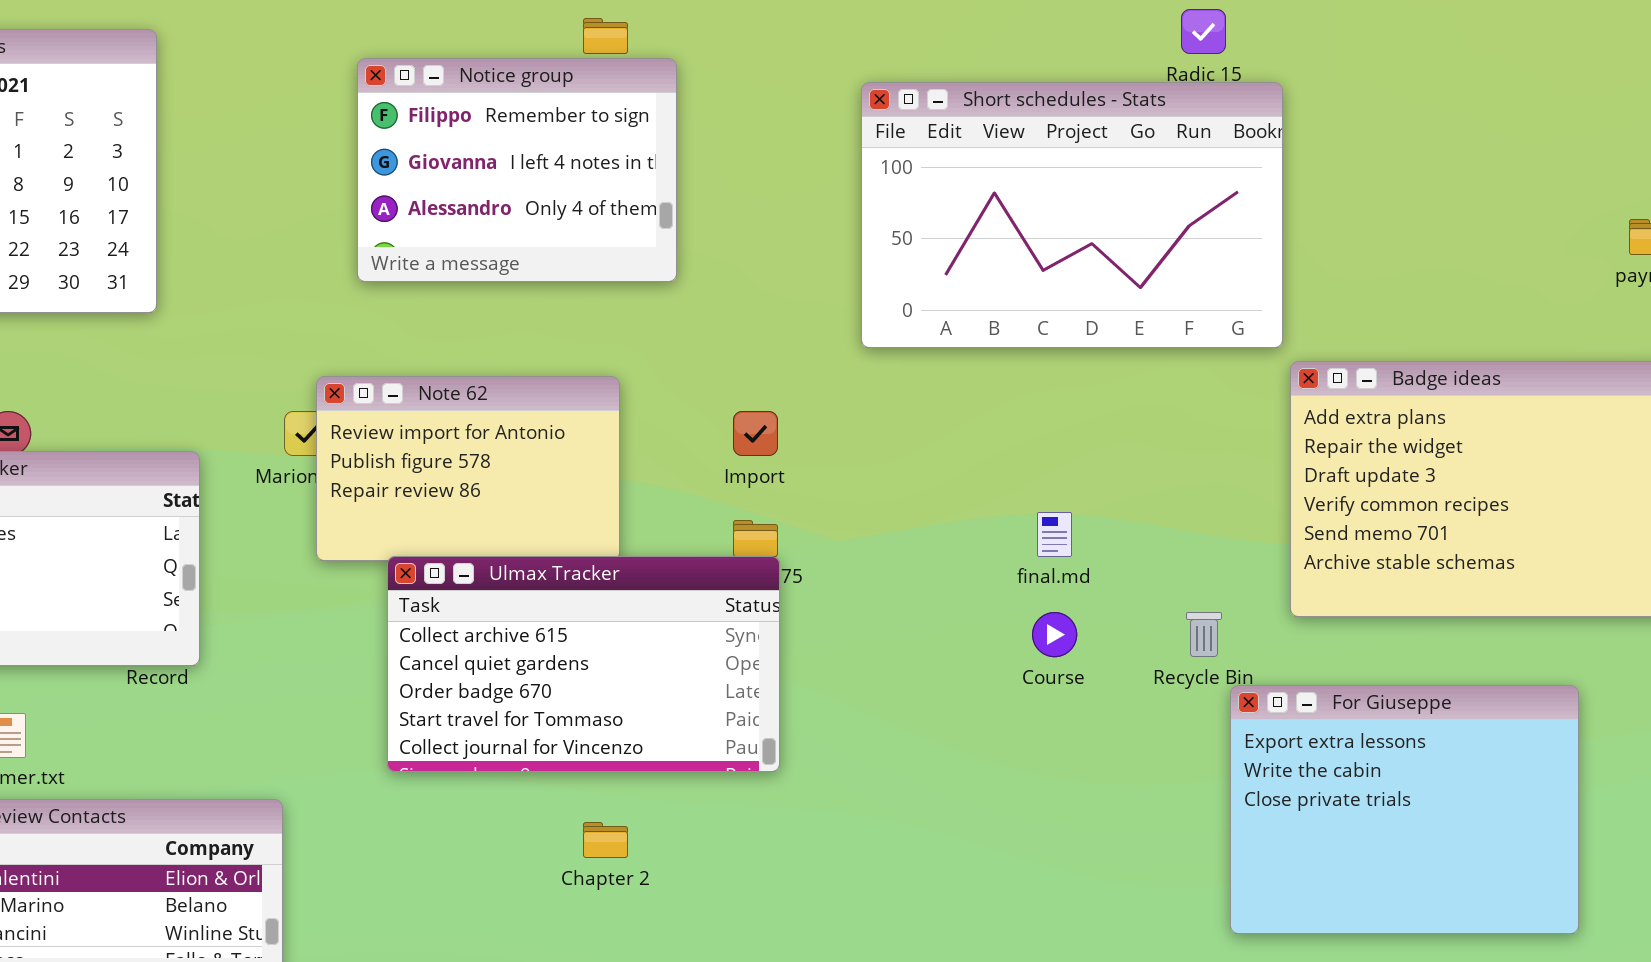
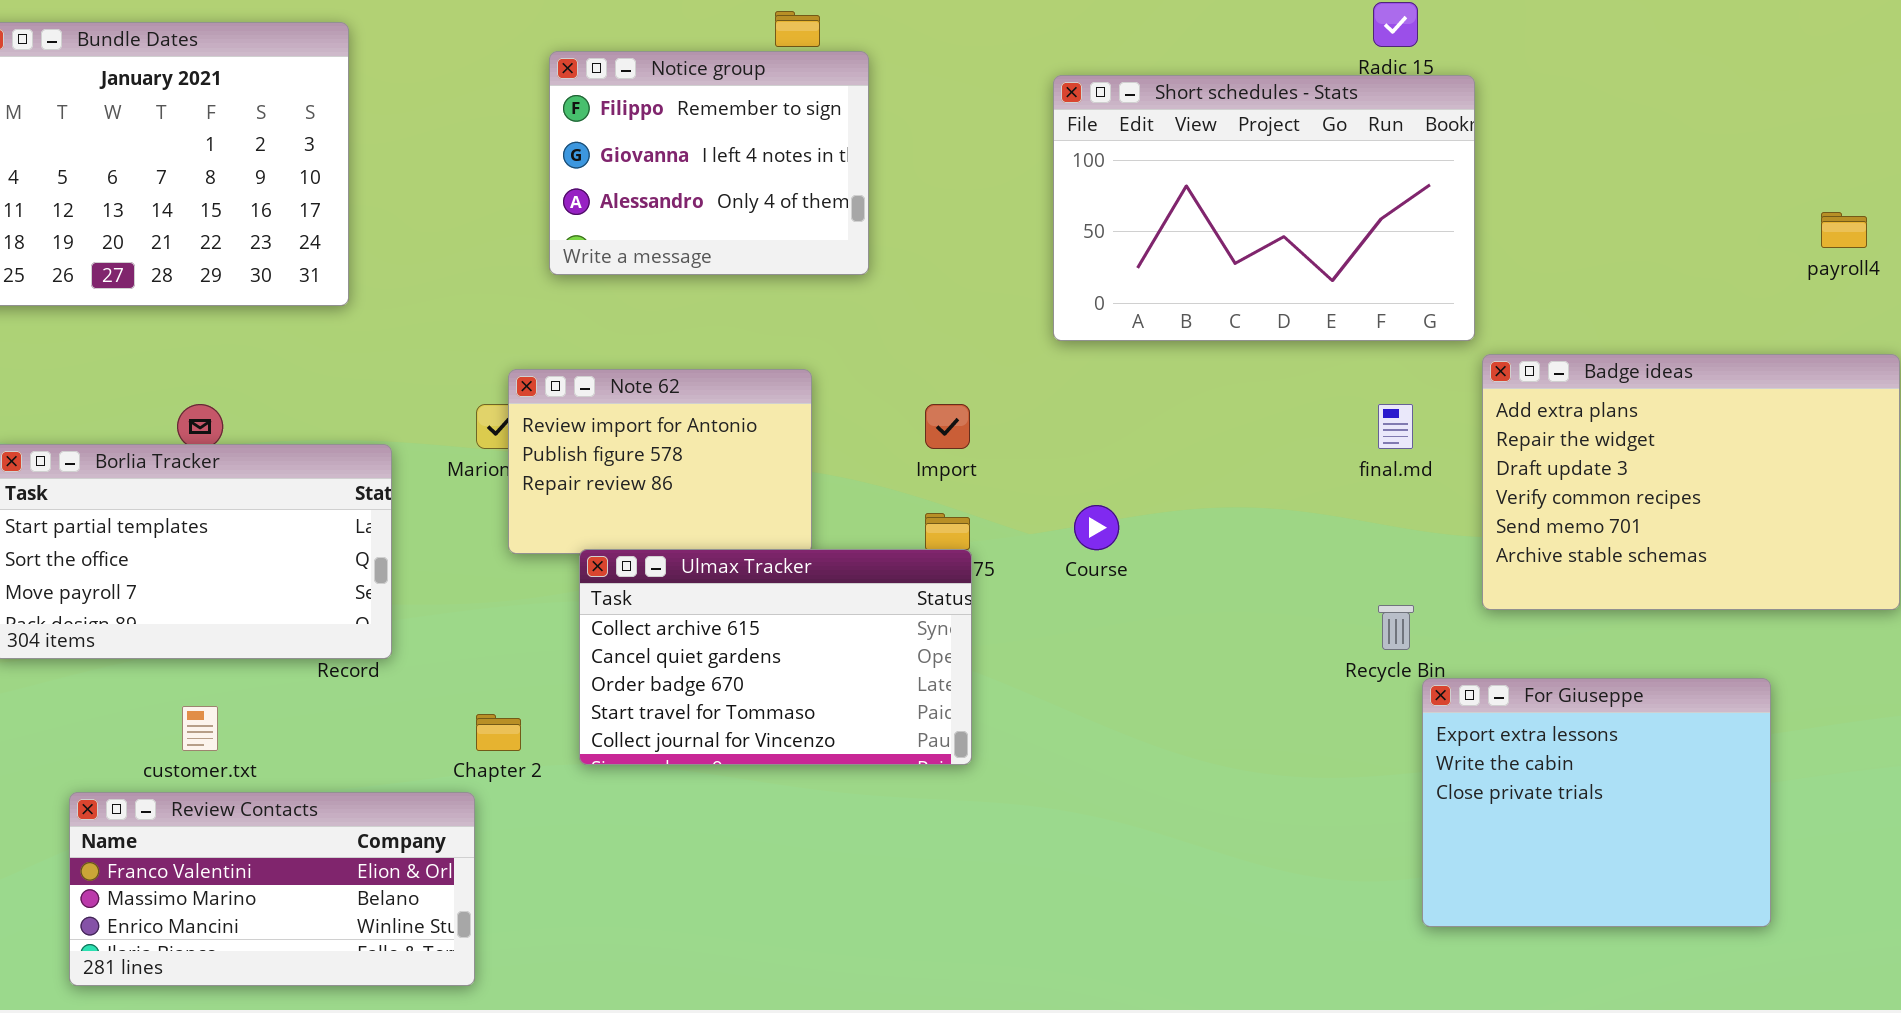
final.md: [1037,512,1072,557] -> [1378,404,1413,449], moved
Course: [1032,612,1077,657] -> [1074,505,1119,550], moved
Chapter 2: [583,822,628,858] -> [476,714,521,751], moved

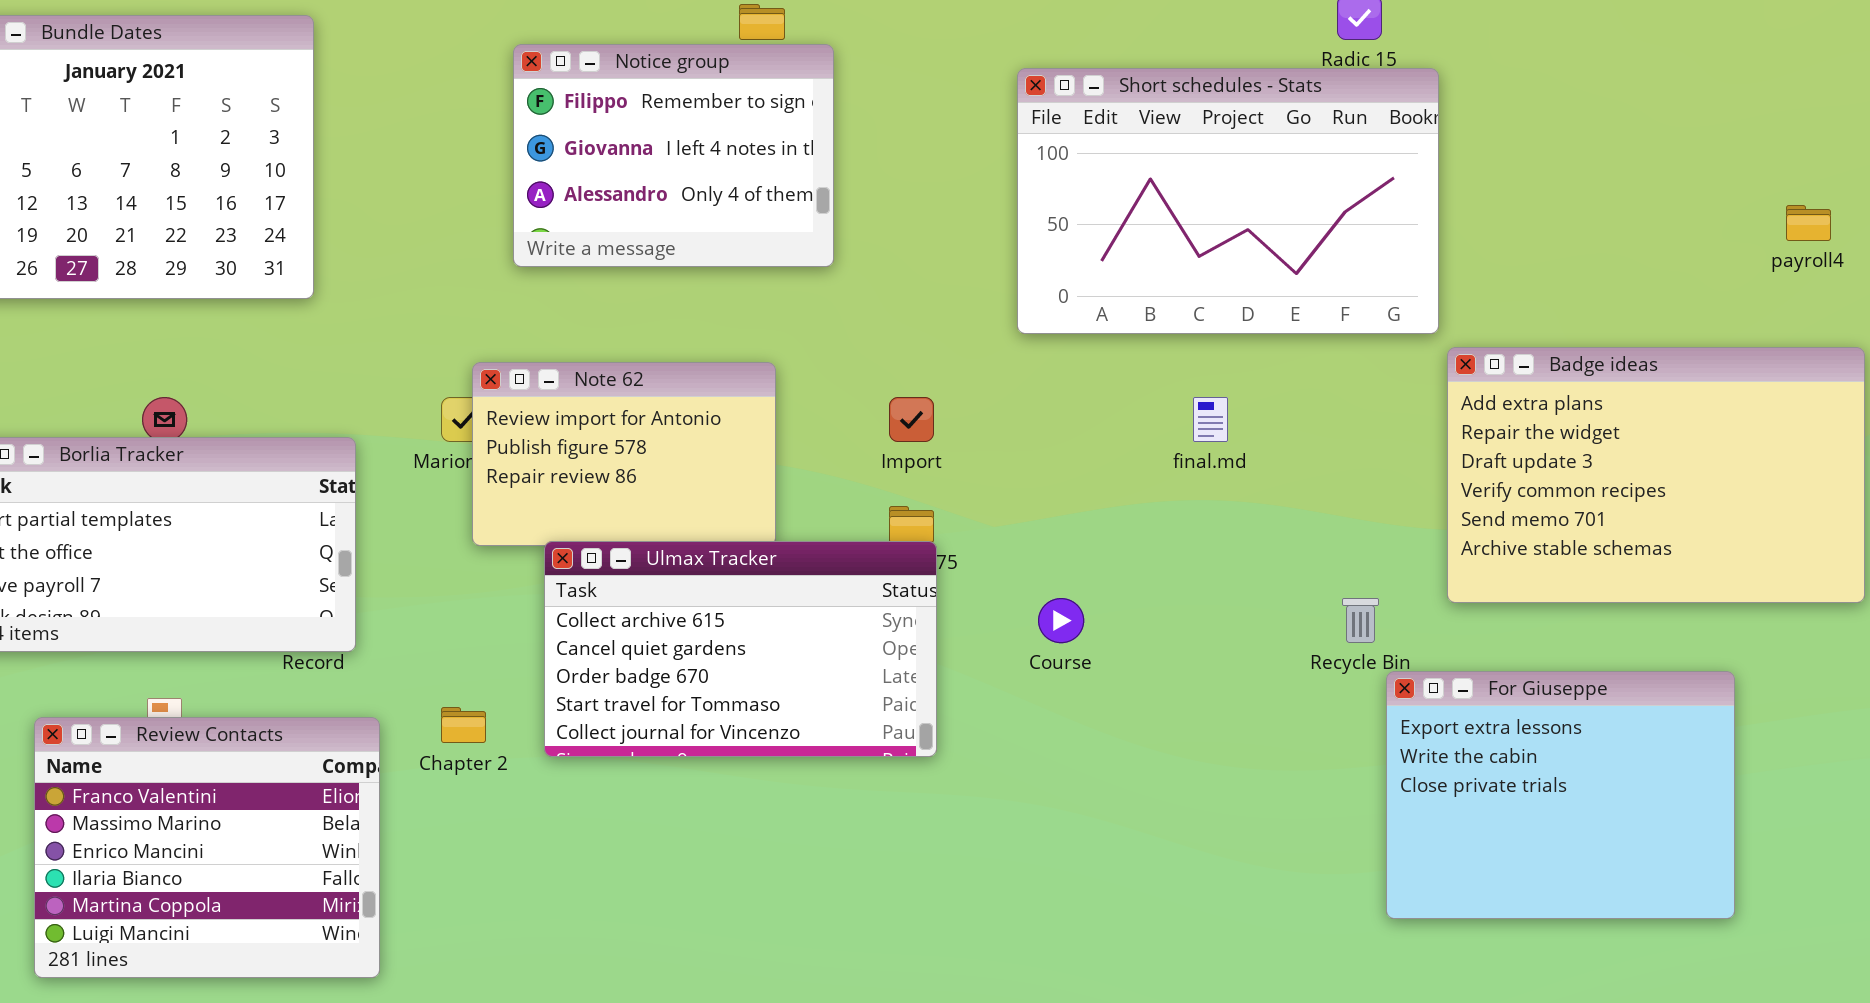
final.md: [1378,404,1413,449] -> [1193,397,1228,442], moved
Course: [1074,505,1119,550] -> [1038,598,1084,643], moved
Review Contacts: [69,792,475,986] -> [34,717,380,978], resized

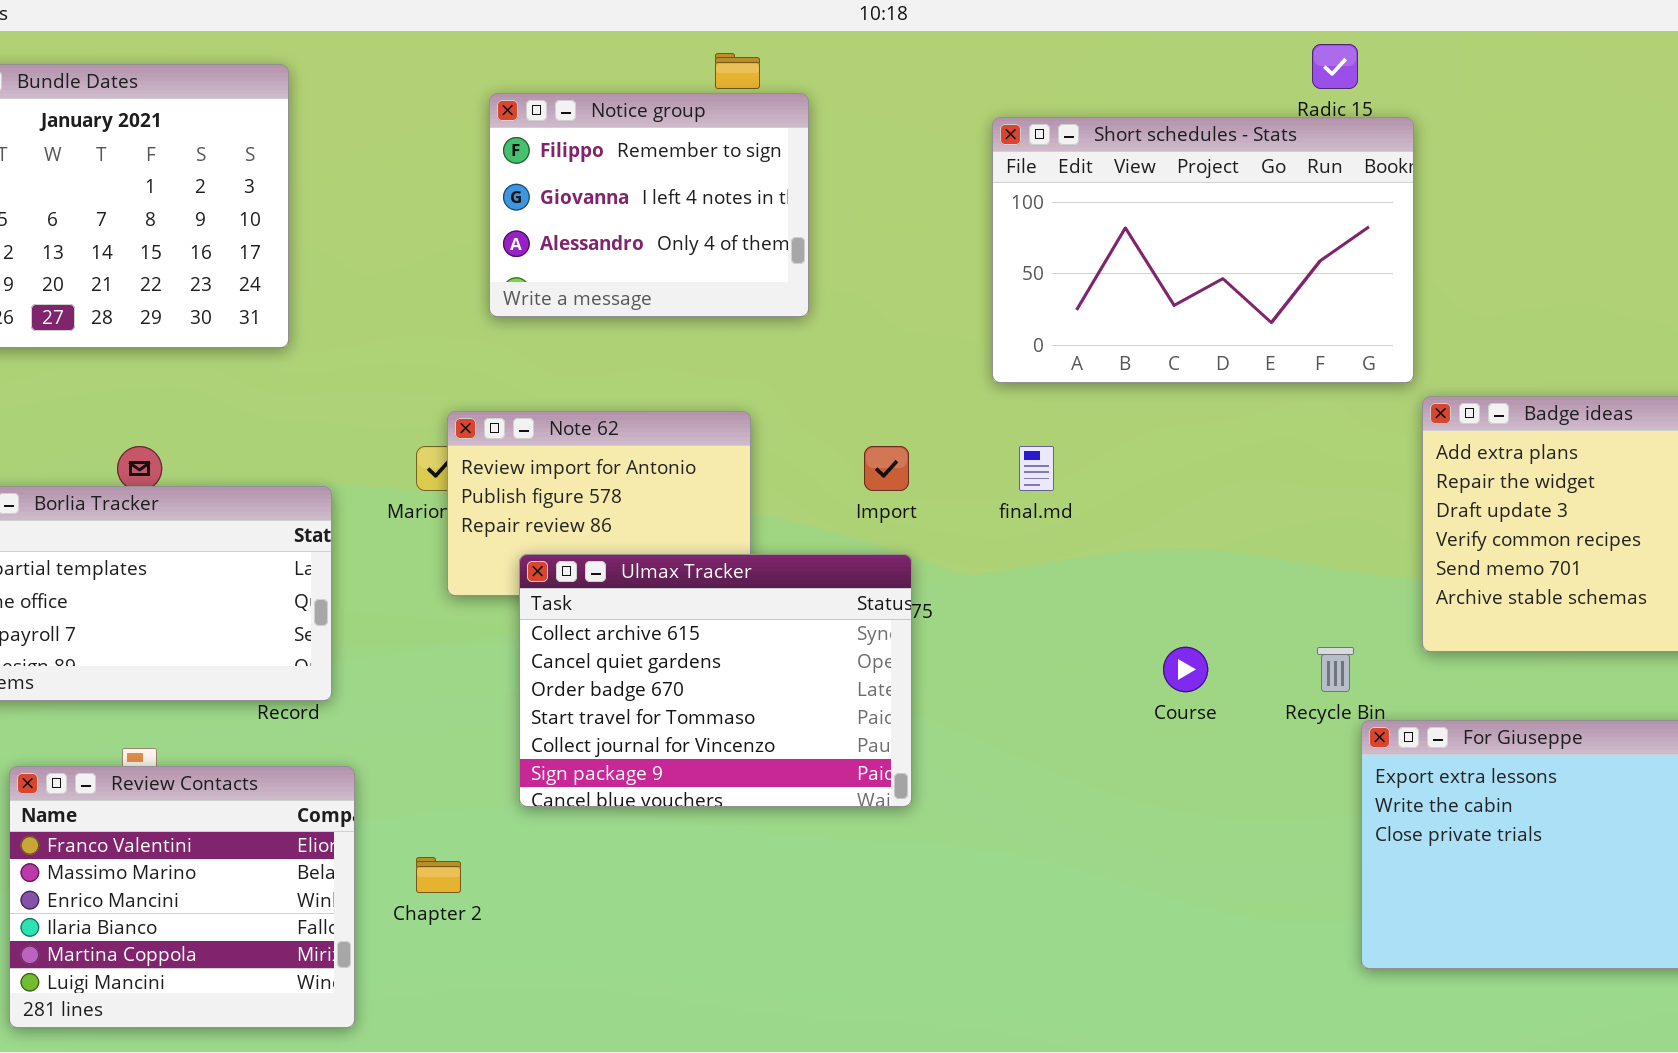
final.md: [1193,397,1228,442] -> [1019,446,1054,491], moved
Ulmax Tracker: [544,541,937,757] -> [519,554,912,807], resized
Course: [1038,598,1084,643] -> [1163,647,1208,692], moved
Chapter 2: [441,707,486,743] -> [416,857,461,893], moved

